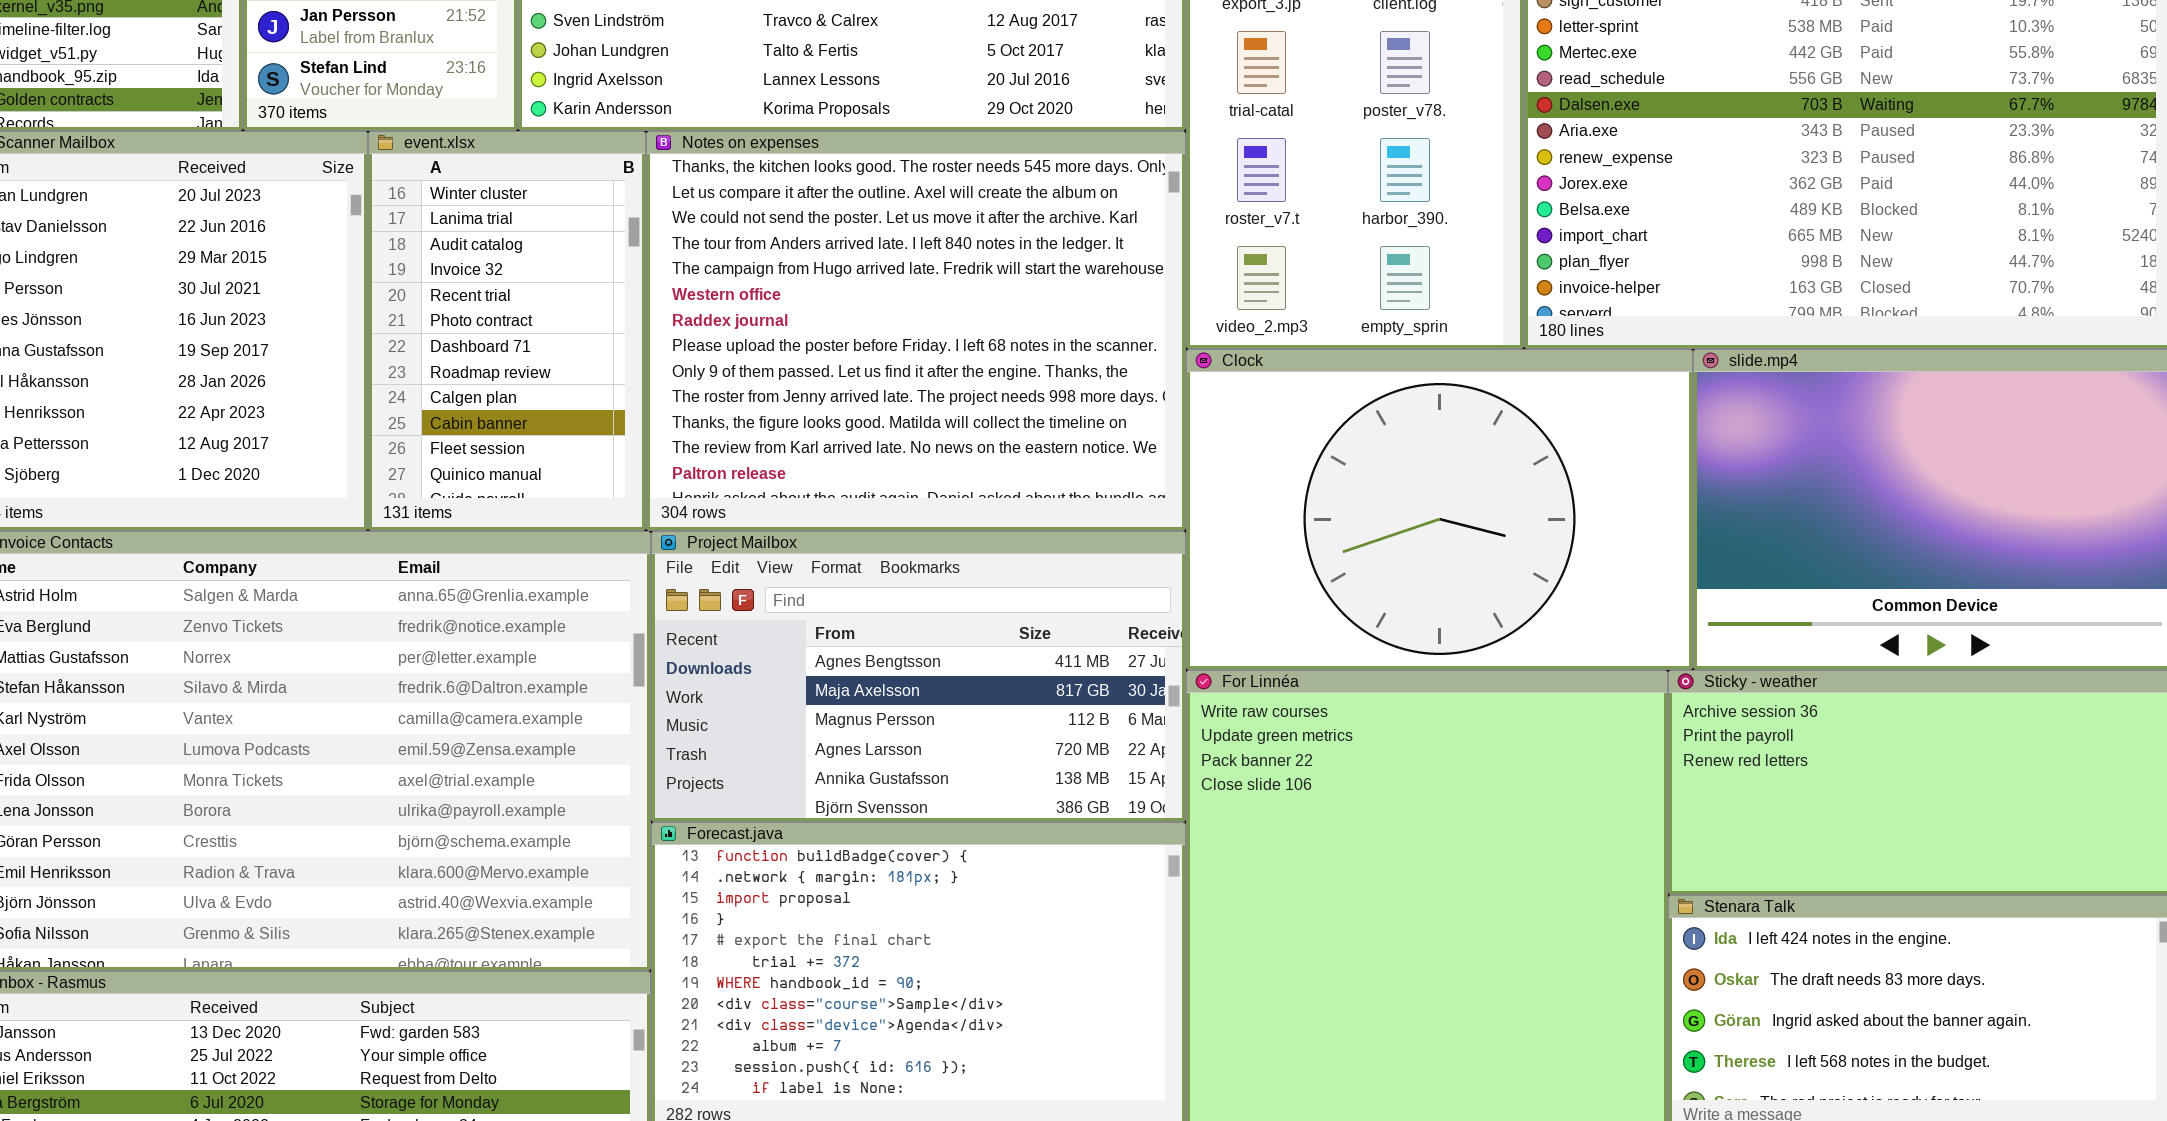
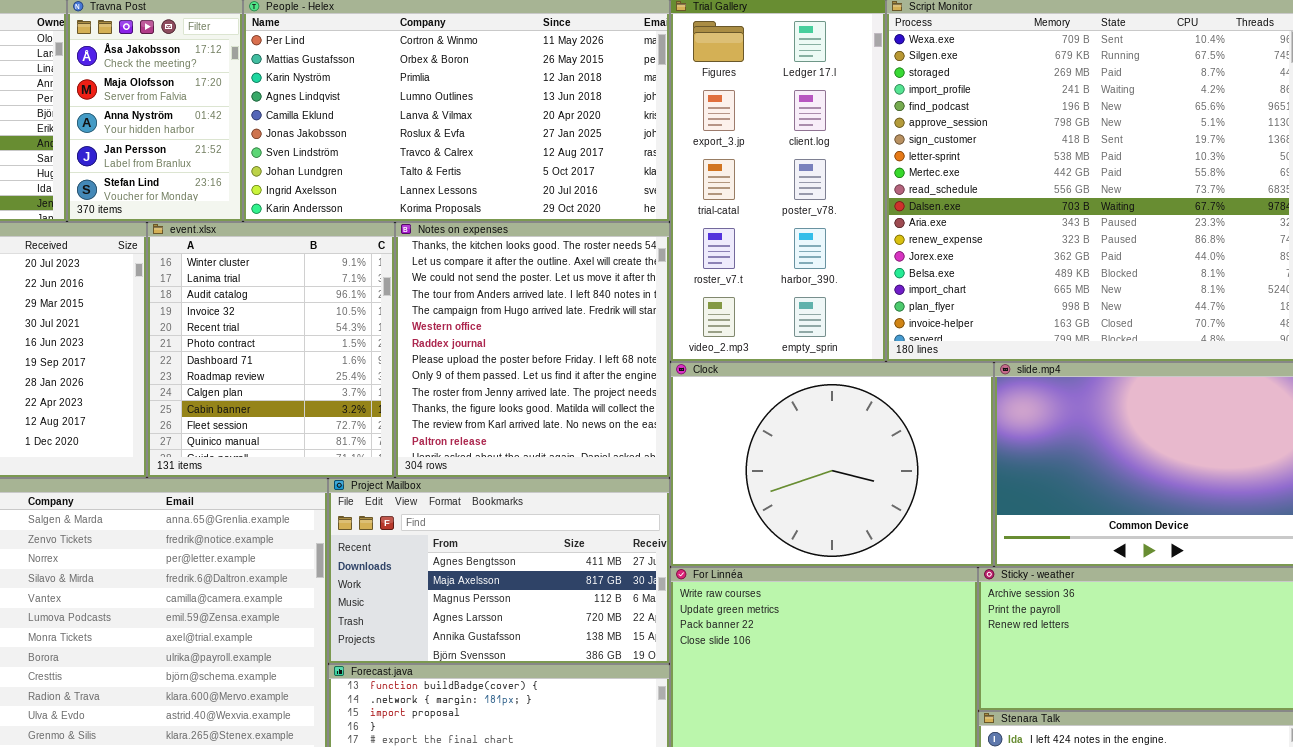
event.xlsx: [368,131,646,531] -> [147,222,395,478], resized
Notes on expenses: [646,131,1186,531] -> [395,222,670,478], resized

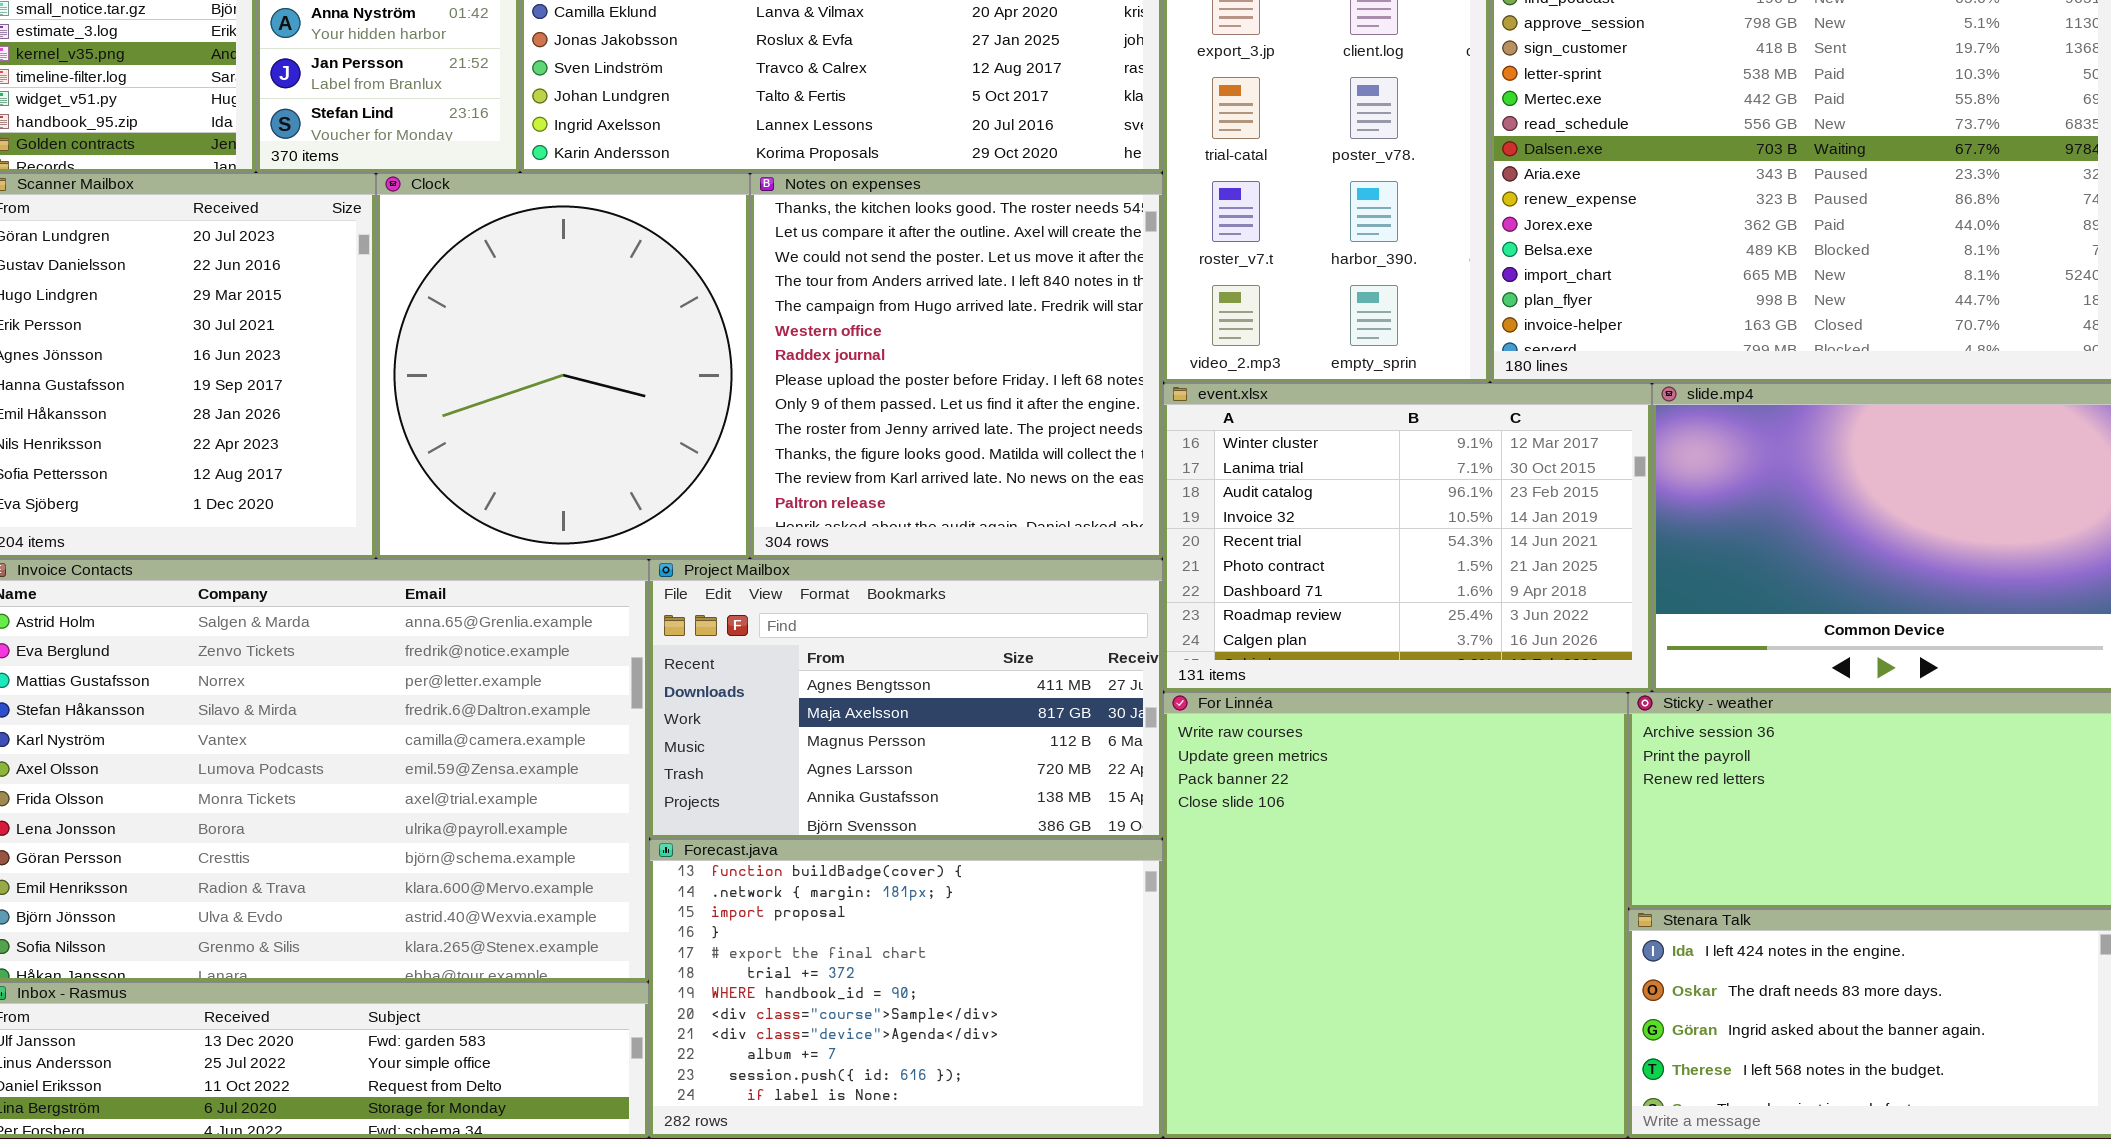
event.xlsx: [147,222,395,478] -> [1163,383,1652,692], moved, resized
Clock: [670,362,994,567] -> [376,173,750,559], moved, resized

